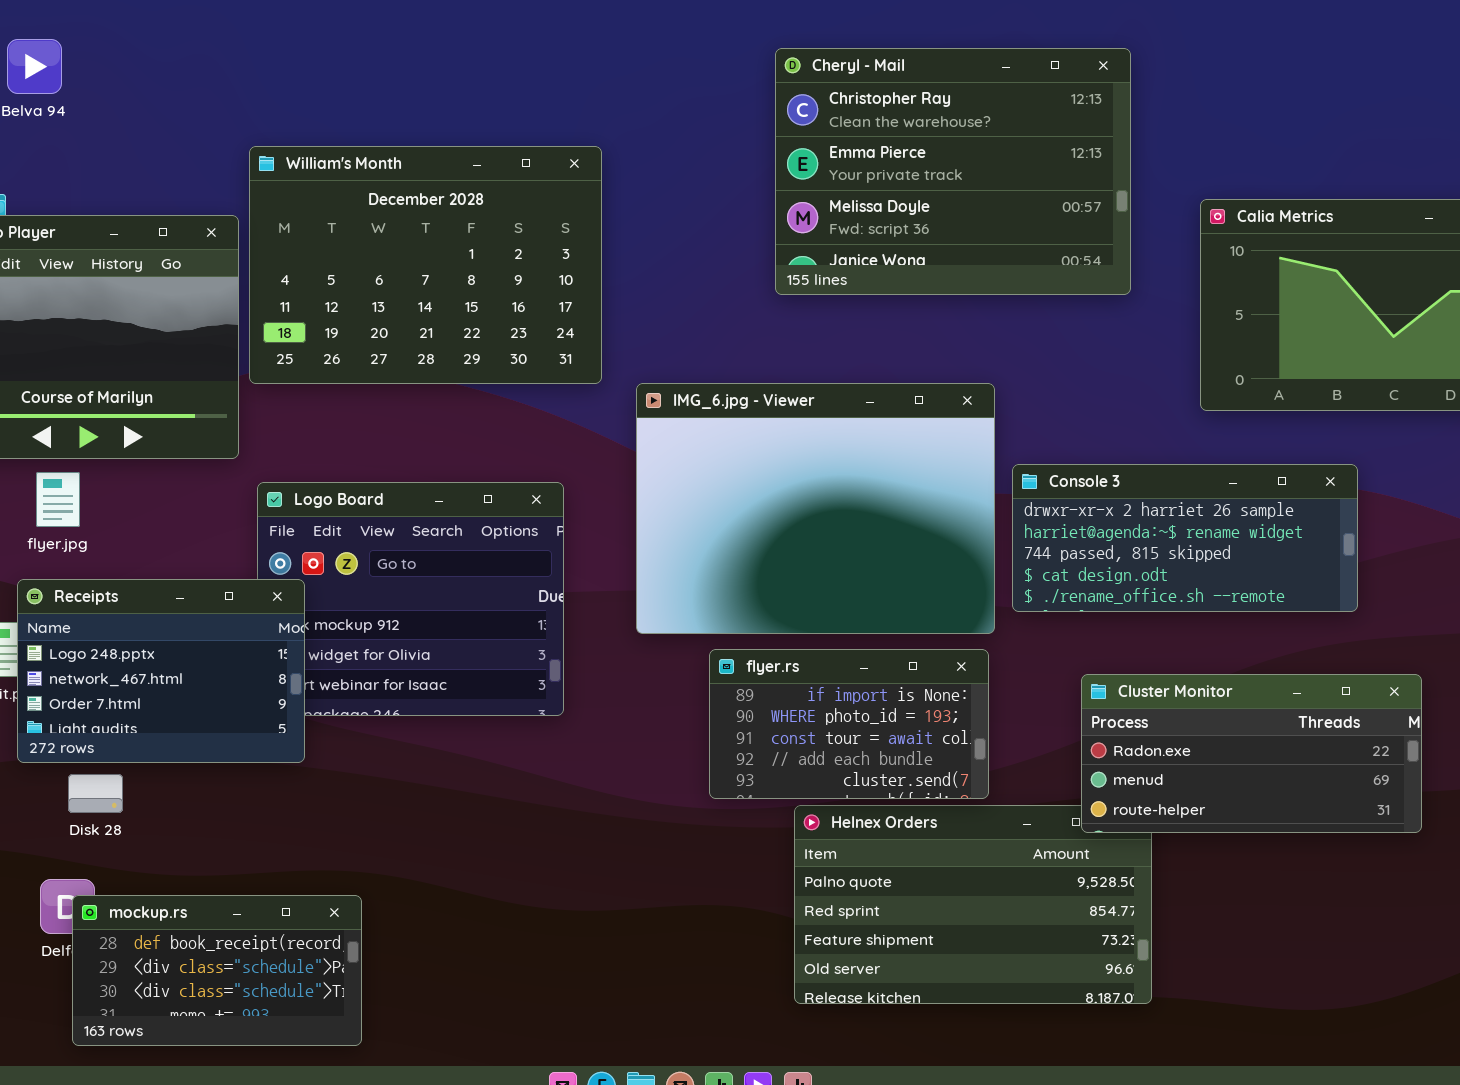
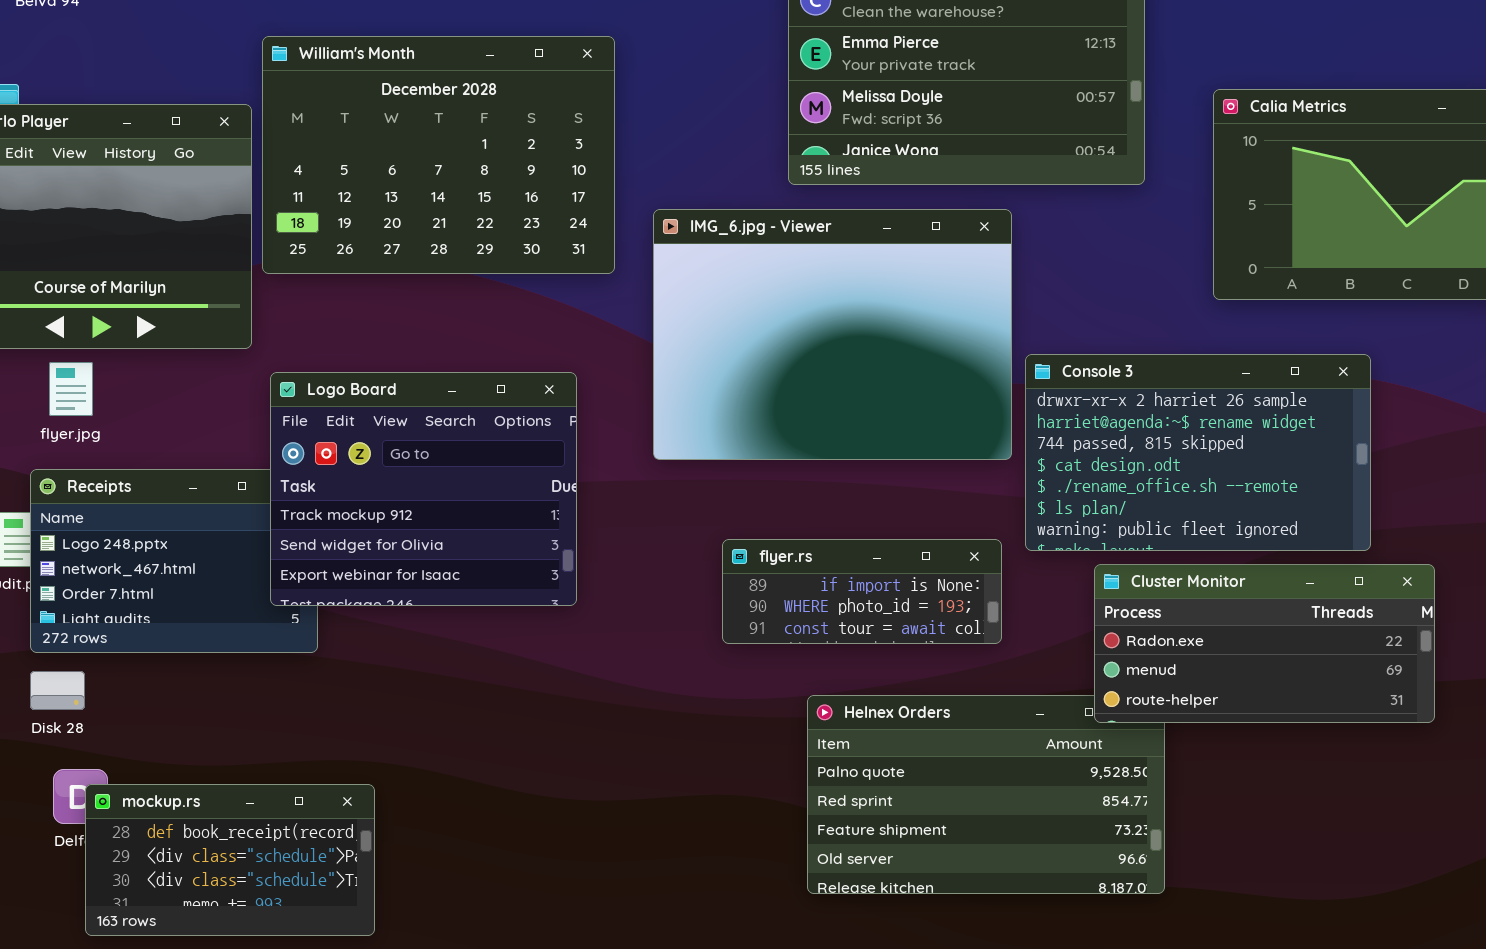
IMG_6.jpg - Viewer: [636,383,995,634] -> [653,209,1012,460], moved
Console 3: [1012,464,1358,612] -> [1025,354,1371,551], resized
Logo Board: [257,482,564,716] -> [270,372,577,606], raised
flyer.rs: [709,649,989,799] -> [722,539,1002,644], resized
Disk 28: [68,774,123,813] -> [30,671,85,710], moved

